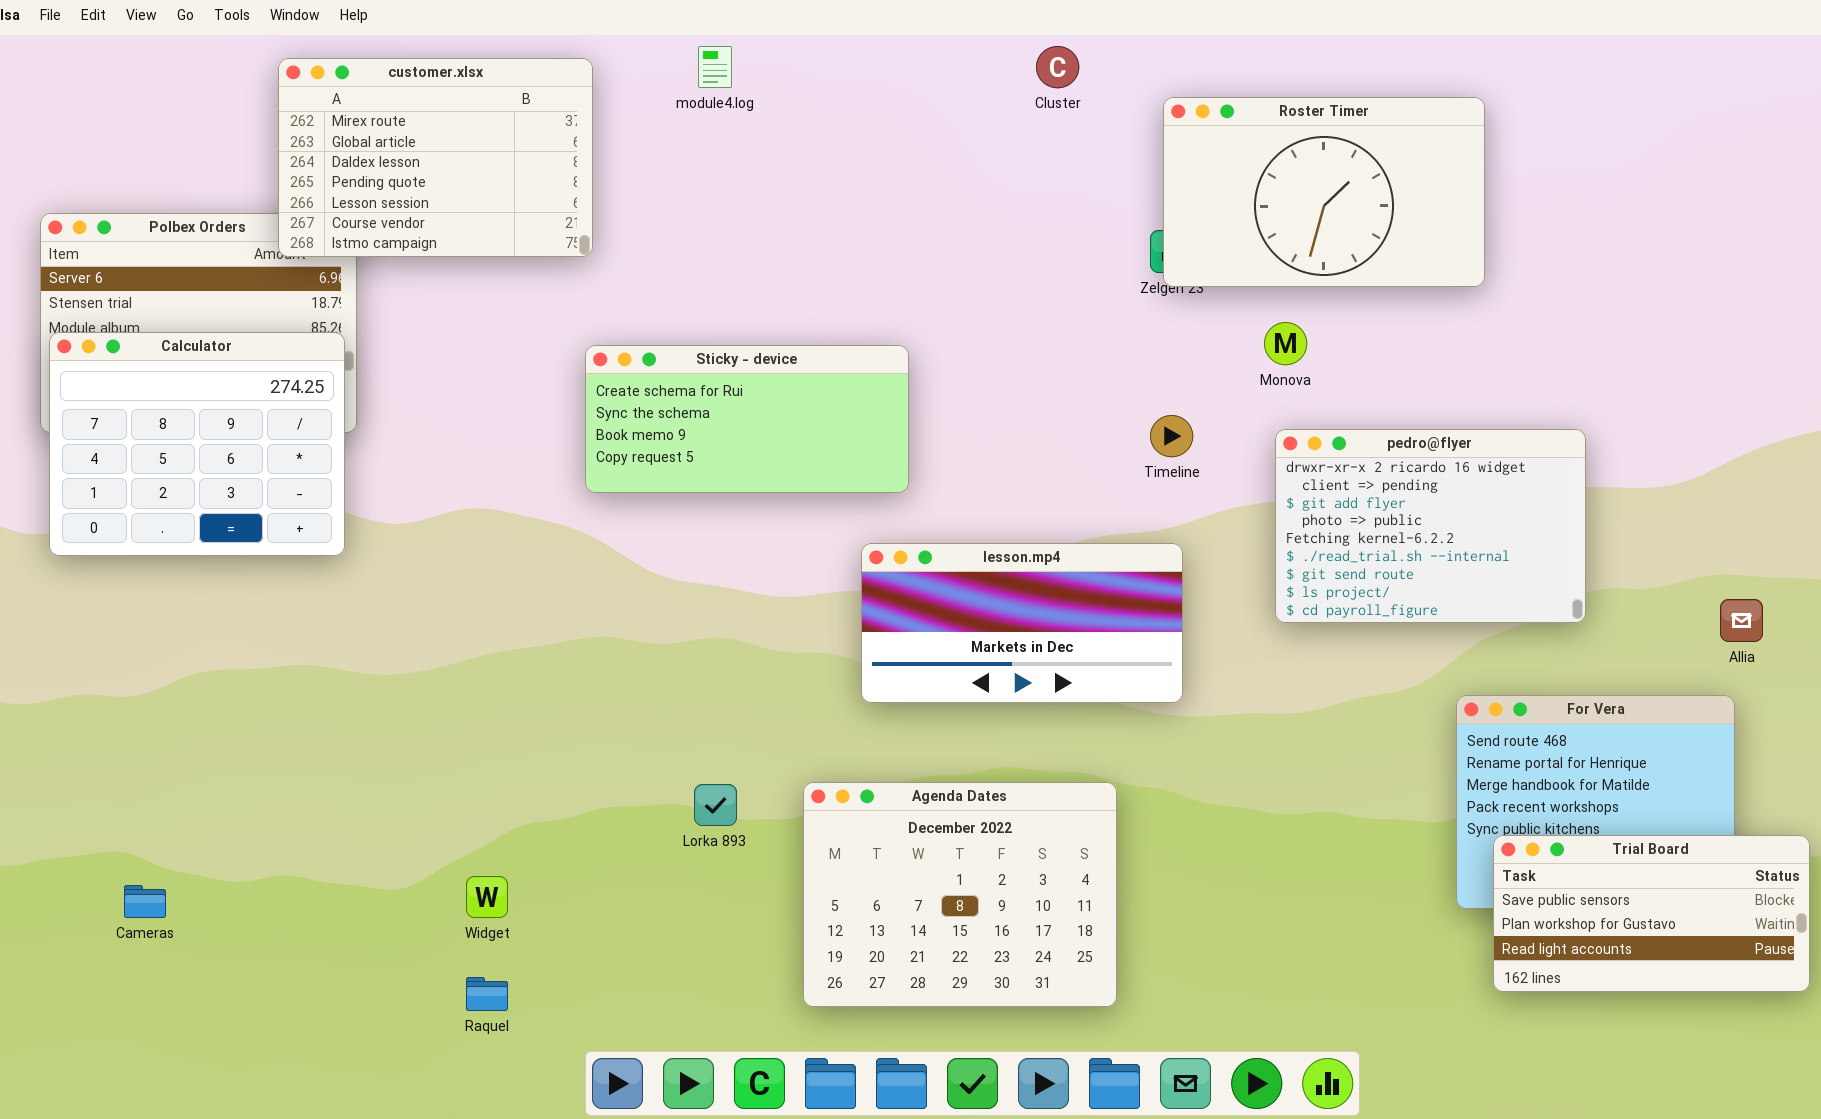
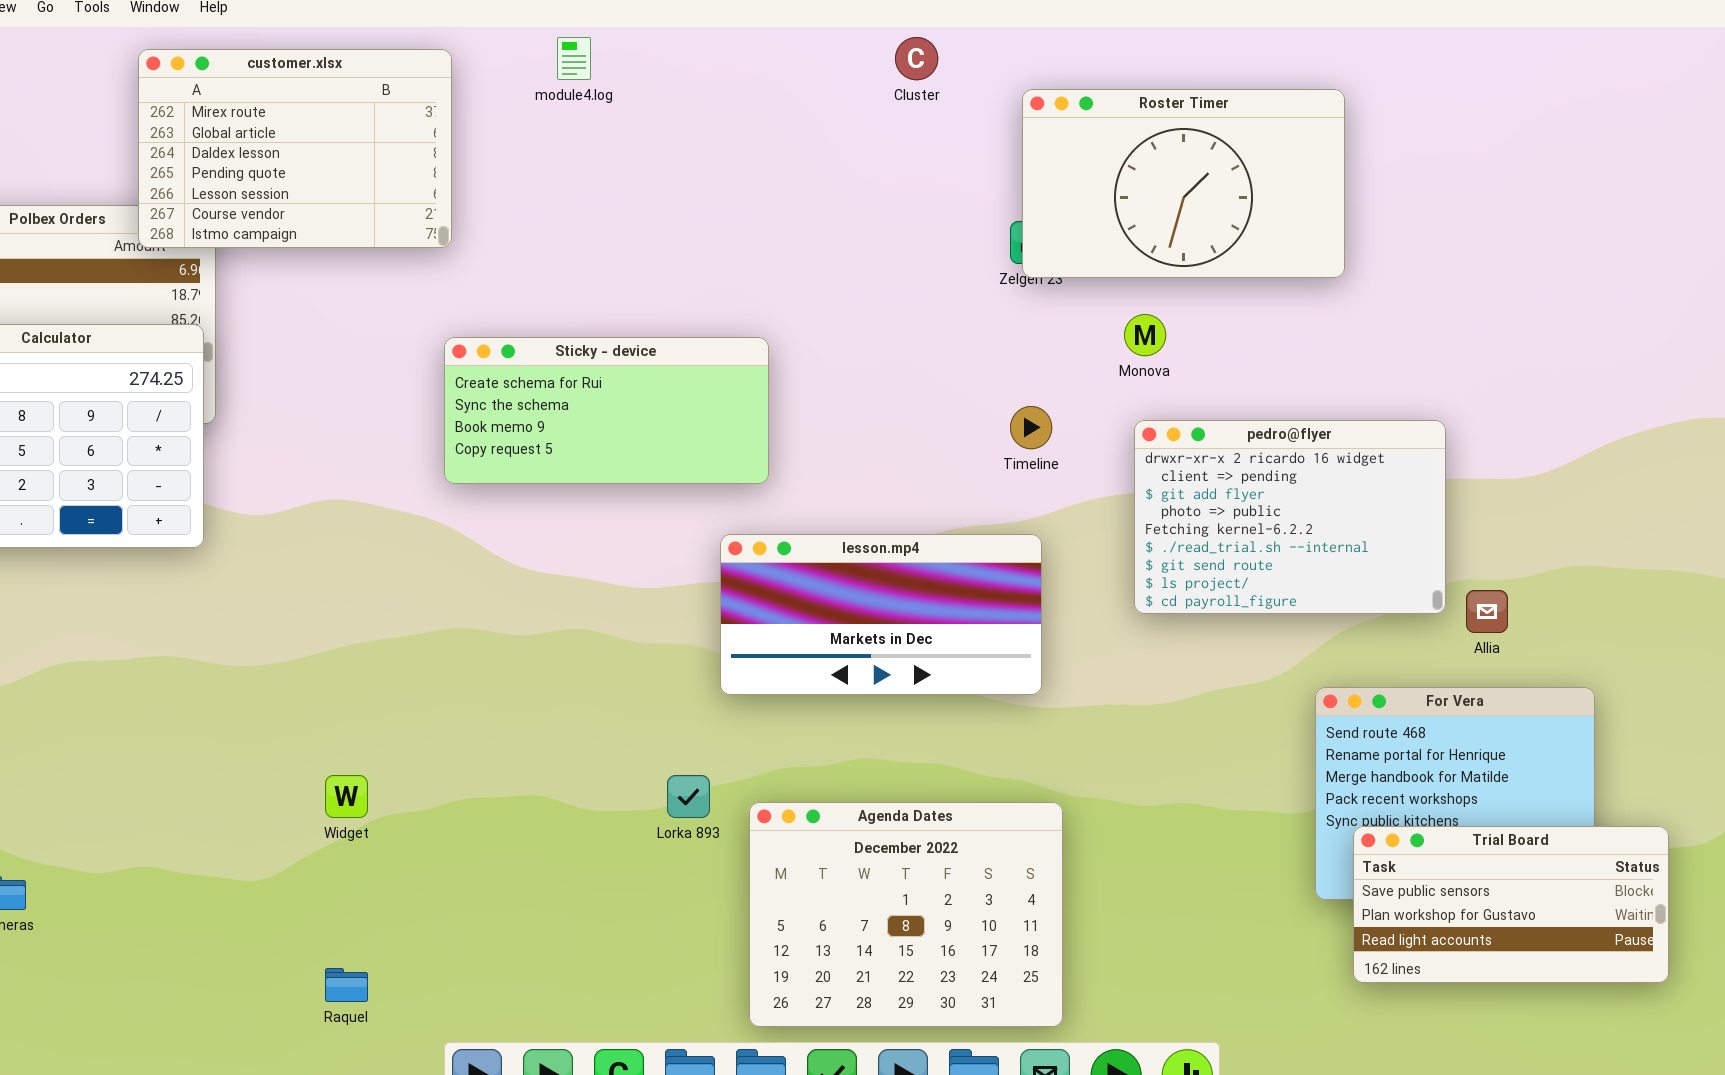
Allia: [1720,599,1763,642] -> [1466,590,1508,633], moved
Agenda Dates: [803,782,1117,1007] -> [749,802,1063,1027], moved
Lorka 893: [694,784,737,826] -> [667,775,710,818], moved
Widget: [466,876,508,918] -> [325,775,368,818], moved

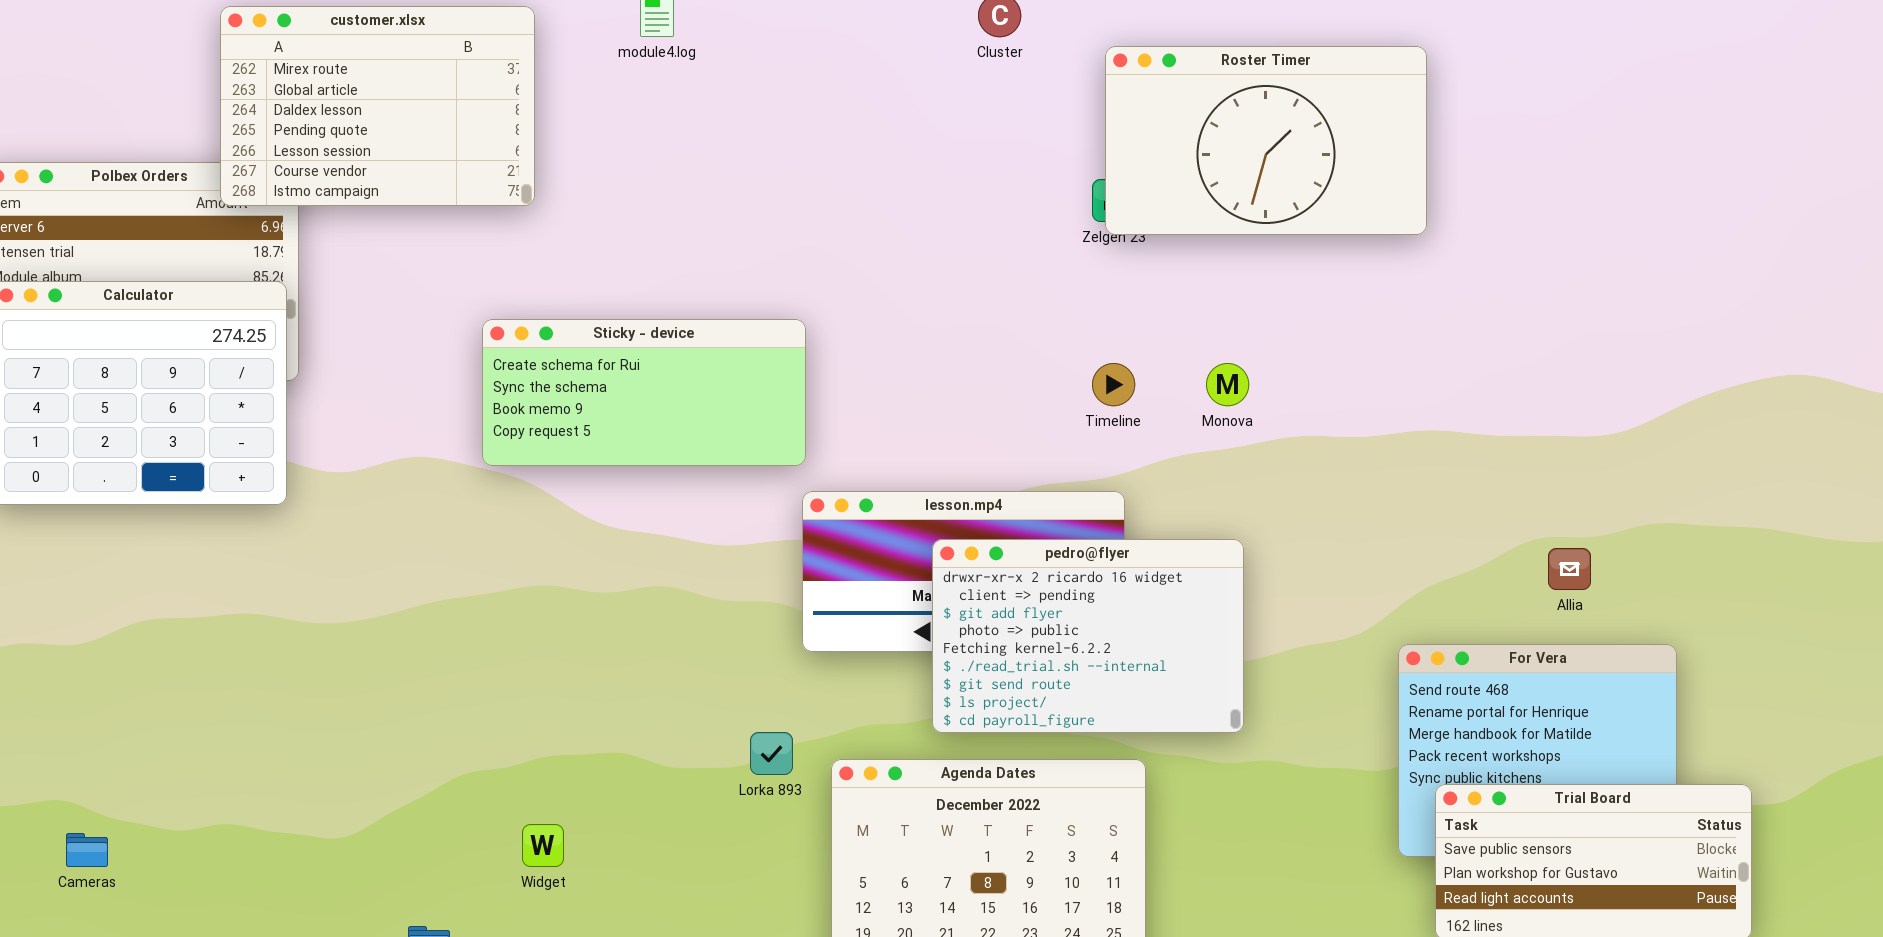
Monova: [1124,314,1166,356] -> [1206,363,1249,406], moved
Sticky - device: [444,337,769,484] -> [482,319,806,466], moved
pedro@flyer: [1134,420,1446,614] -> [932,539,1244,733], moved
Widget: [325,775,368,818] -> [522,824,564,867], moved

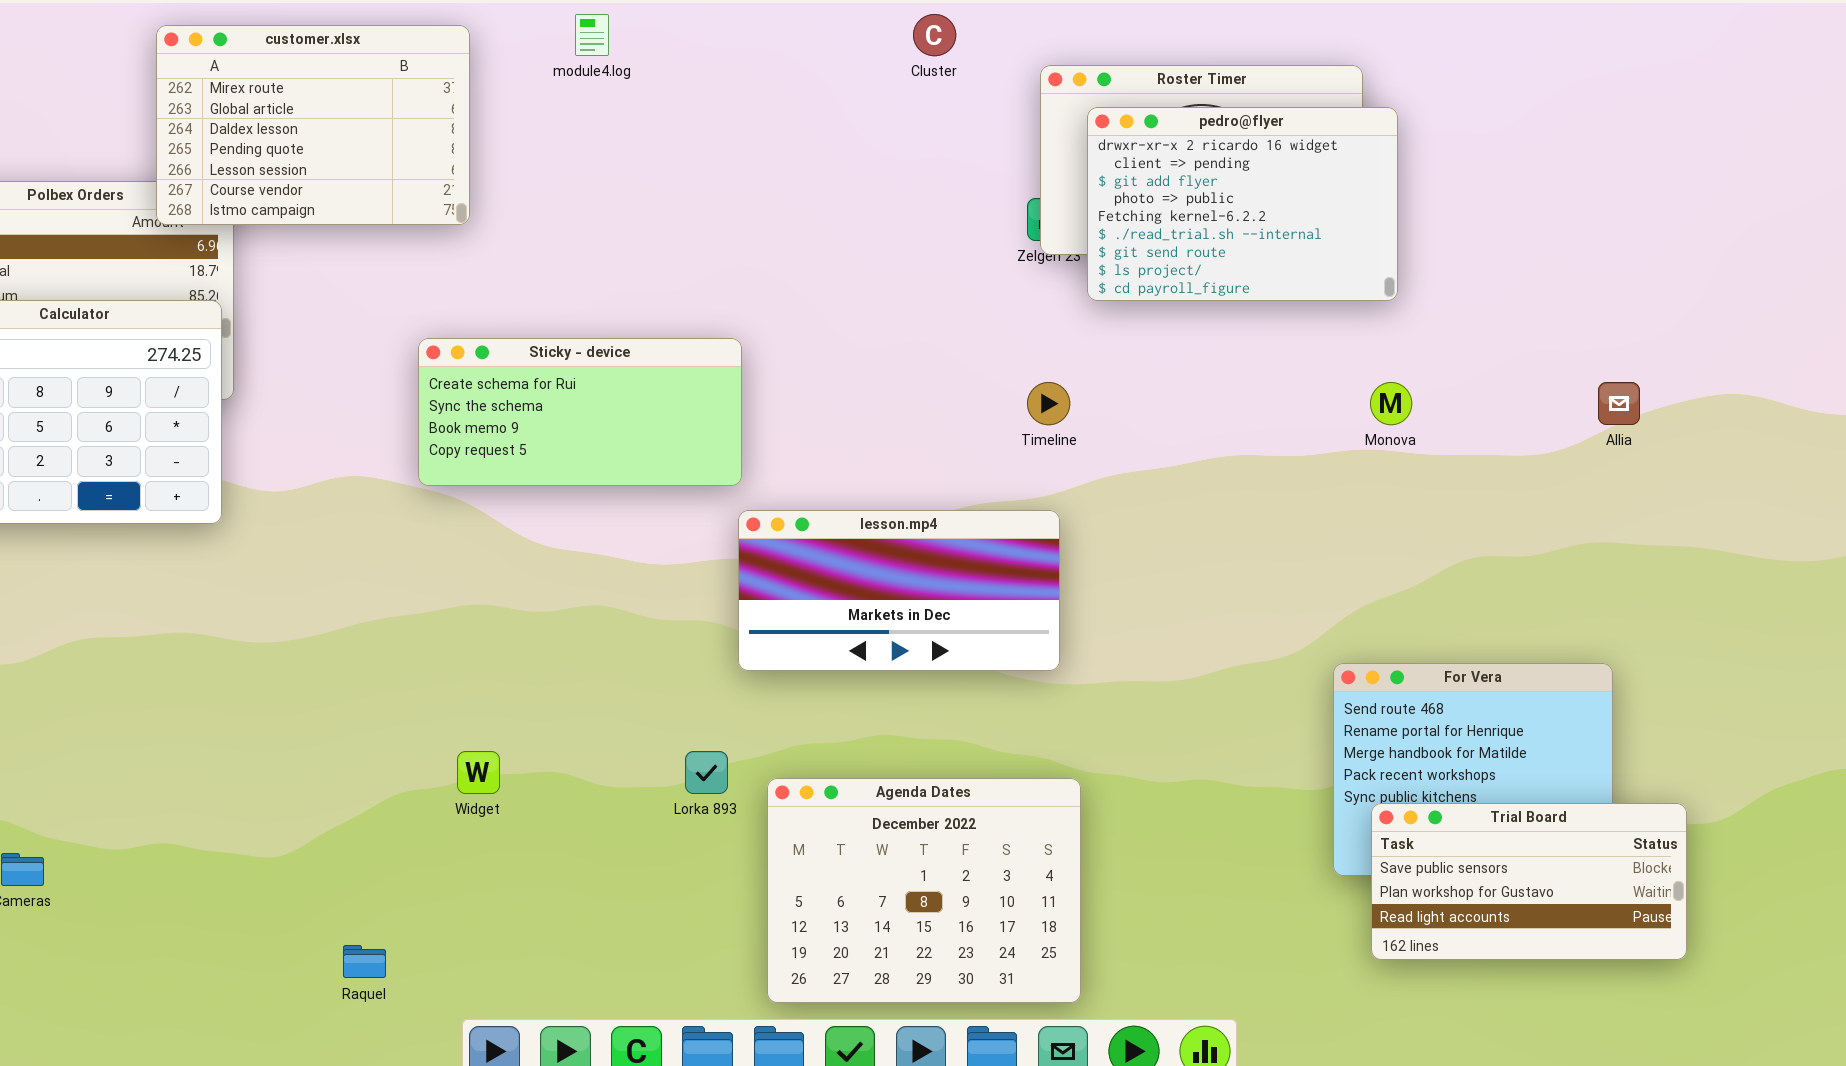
Monova: [1206,363,1249,406] -> [1370,382,1412,425], moved
pedro@flyer: [932,539,1244,733] -> [1087,107,1398,301], moved
Allia: [1548,548,1591,590] -> [1598,382,1640,425], moved
Widget: [522,824,564,867] -> [457,751,500,794], moved

